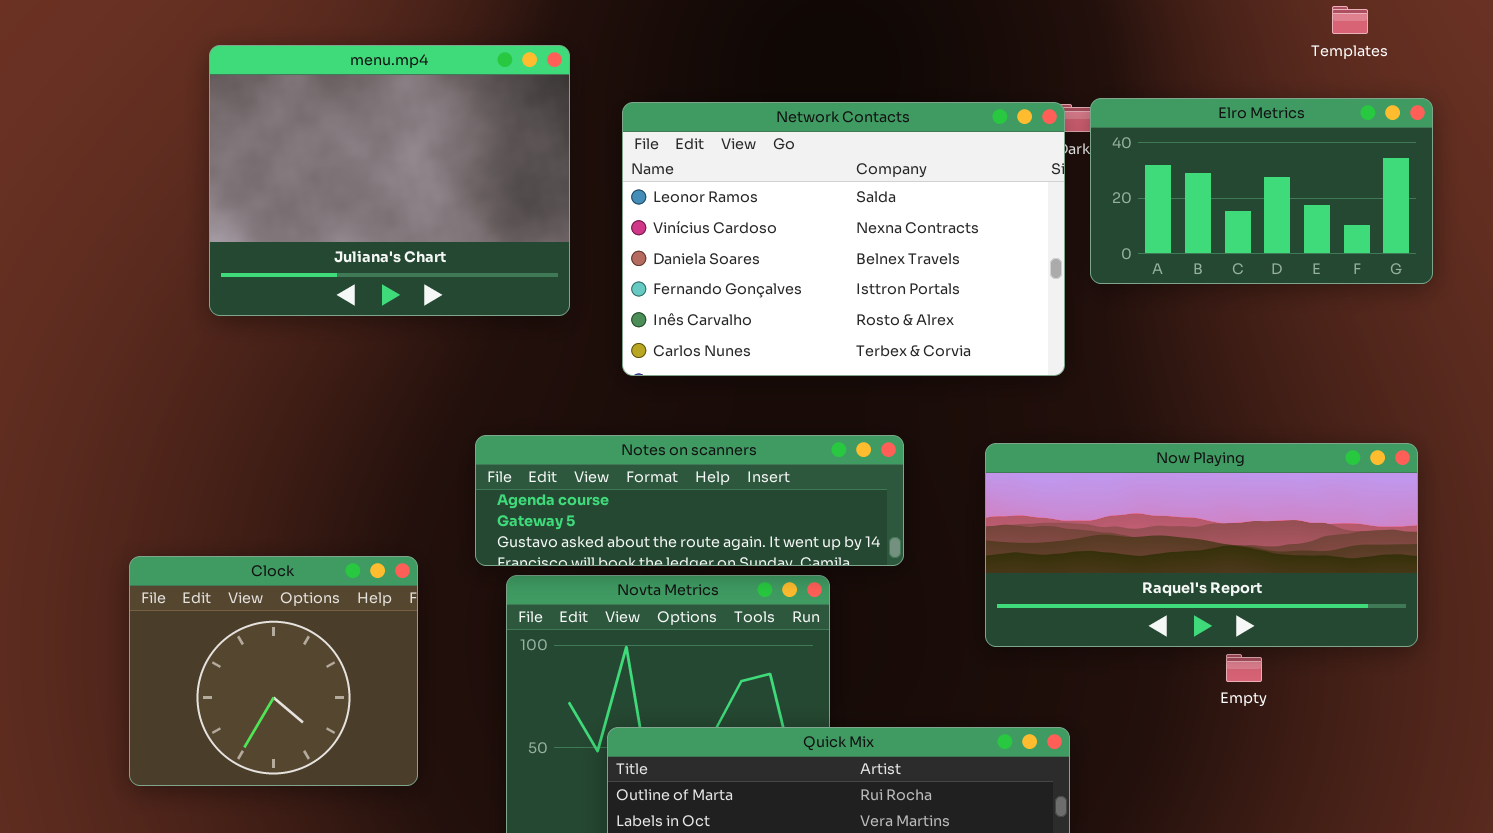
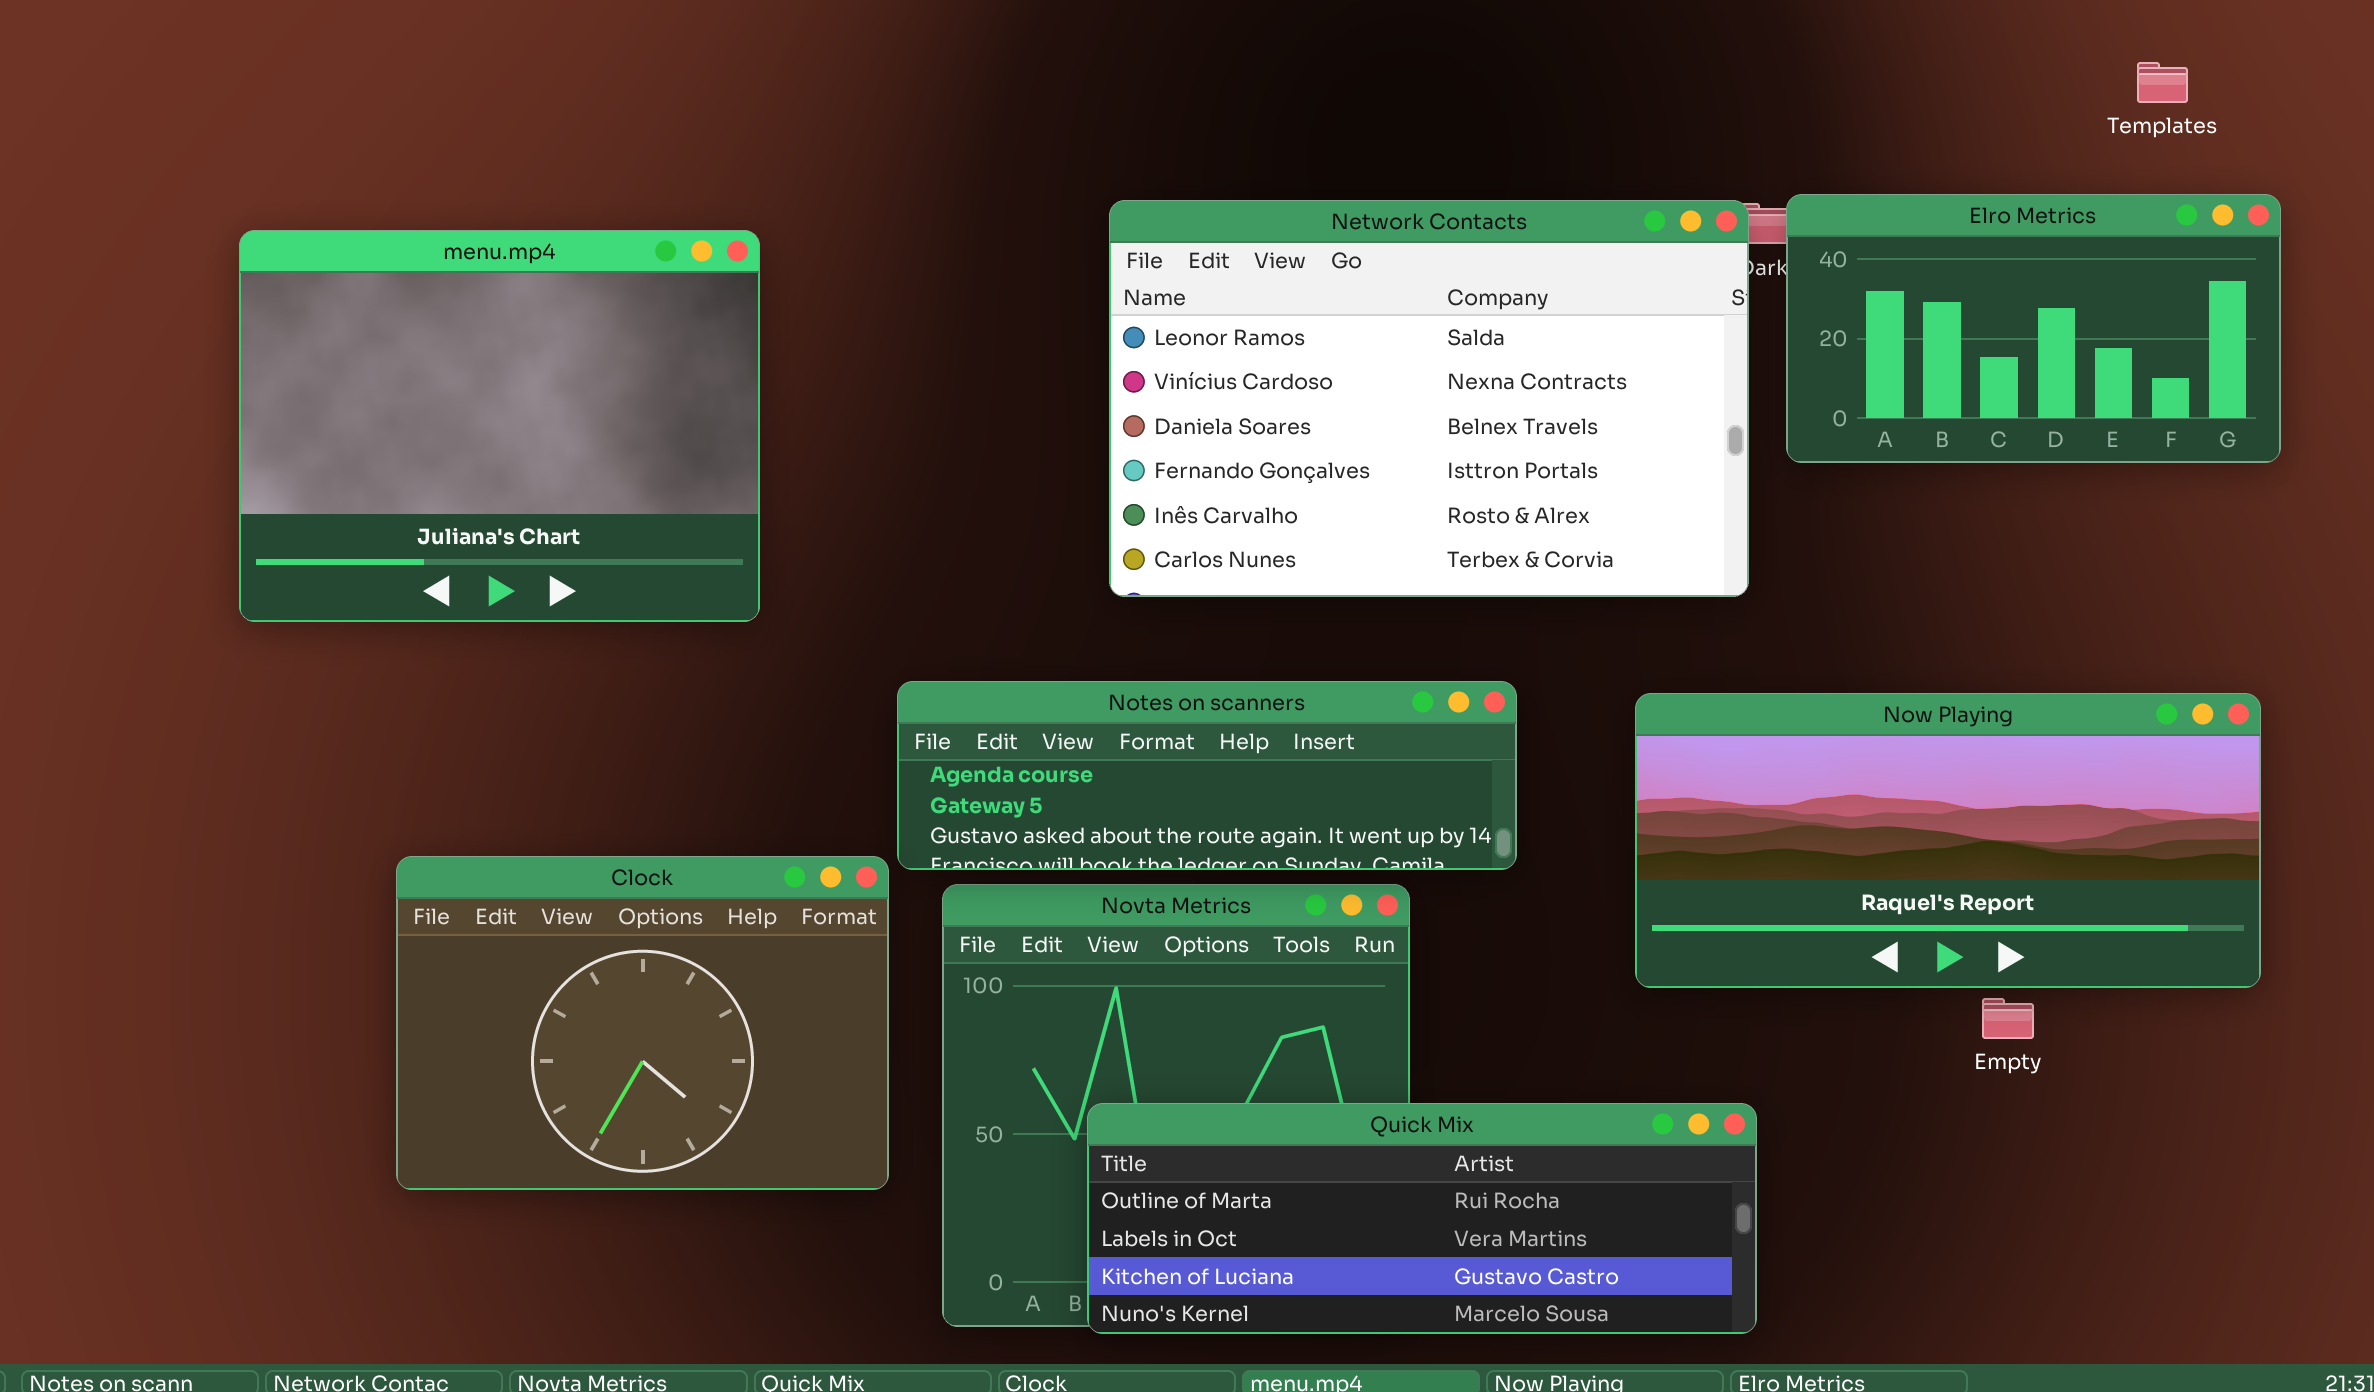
menu.mp4: [209,45,570,316] -> [239,230,760,622], moved
Clock: [129,556,418,786] -> [396,856,889,1190], resized

